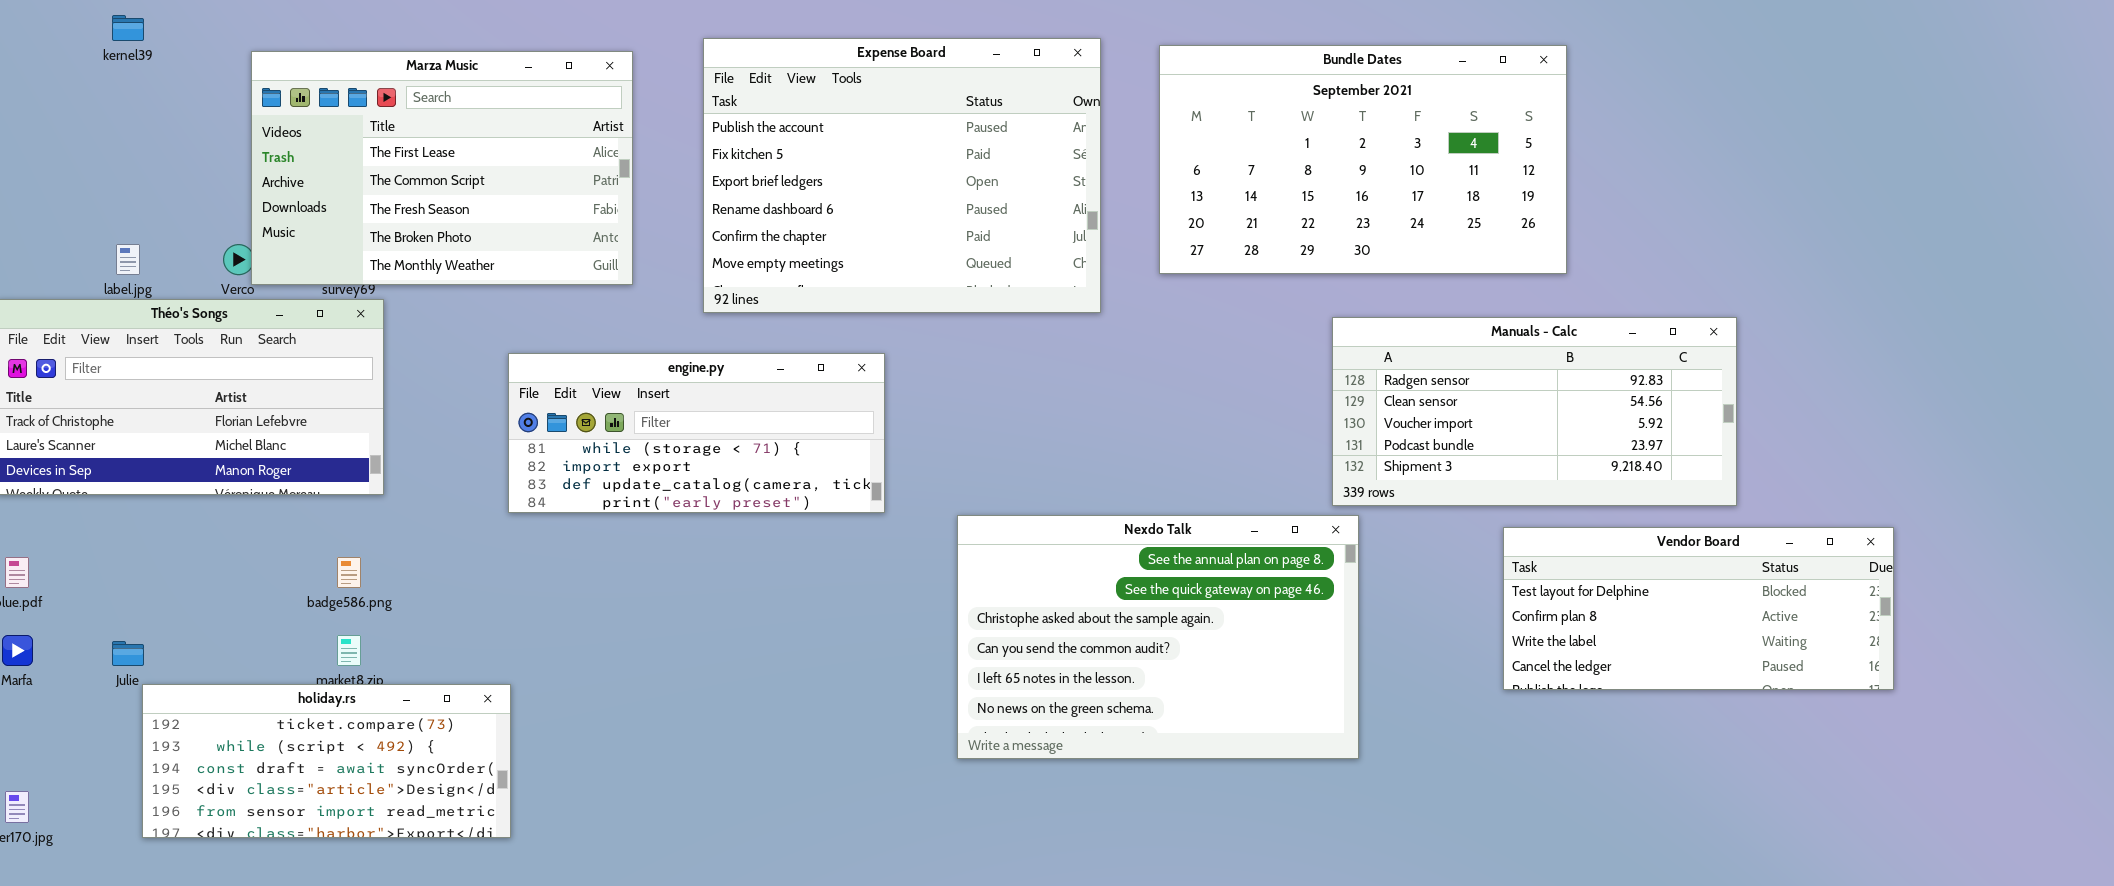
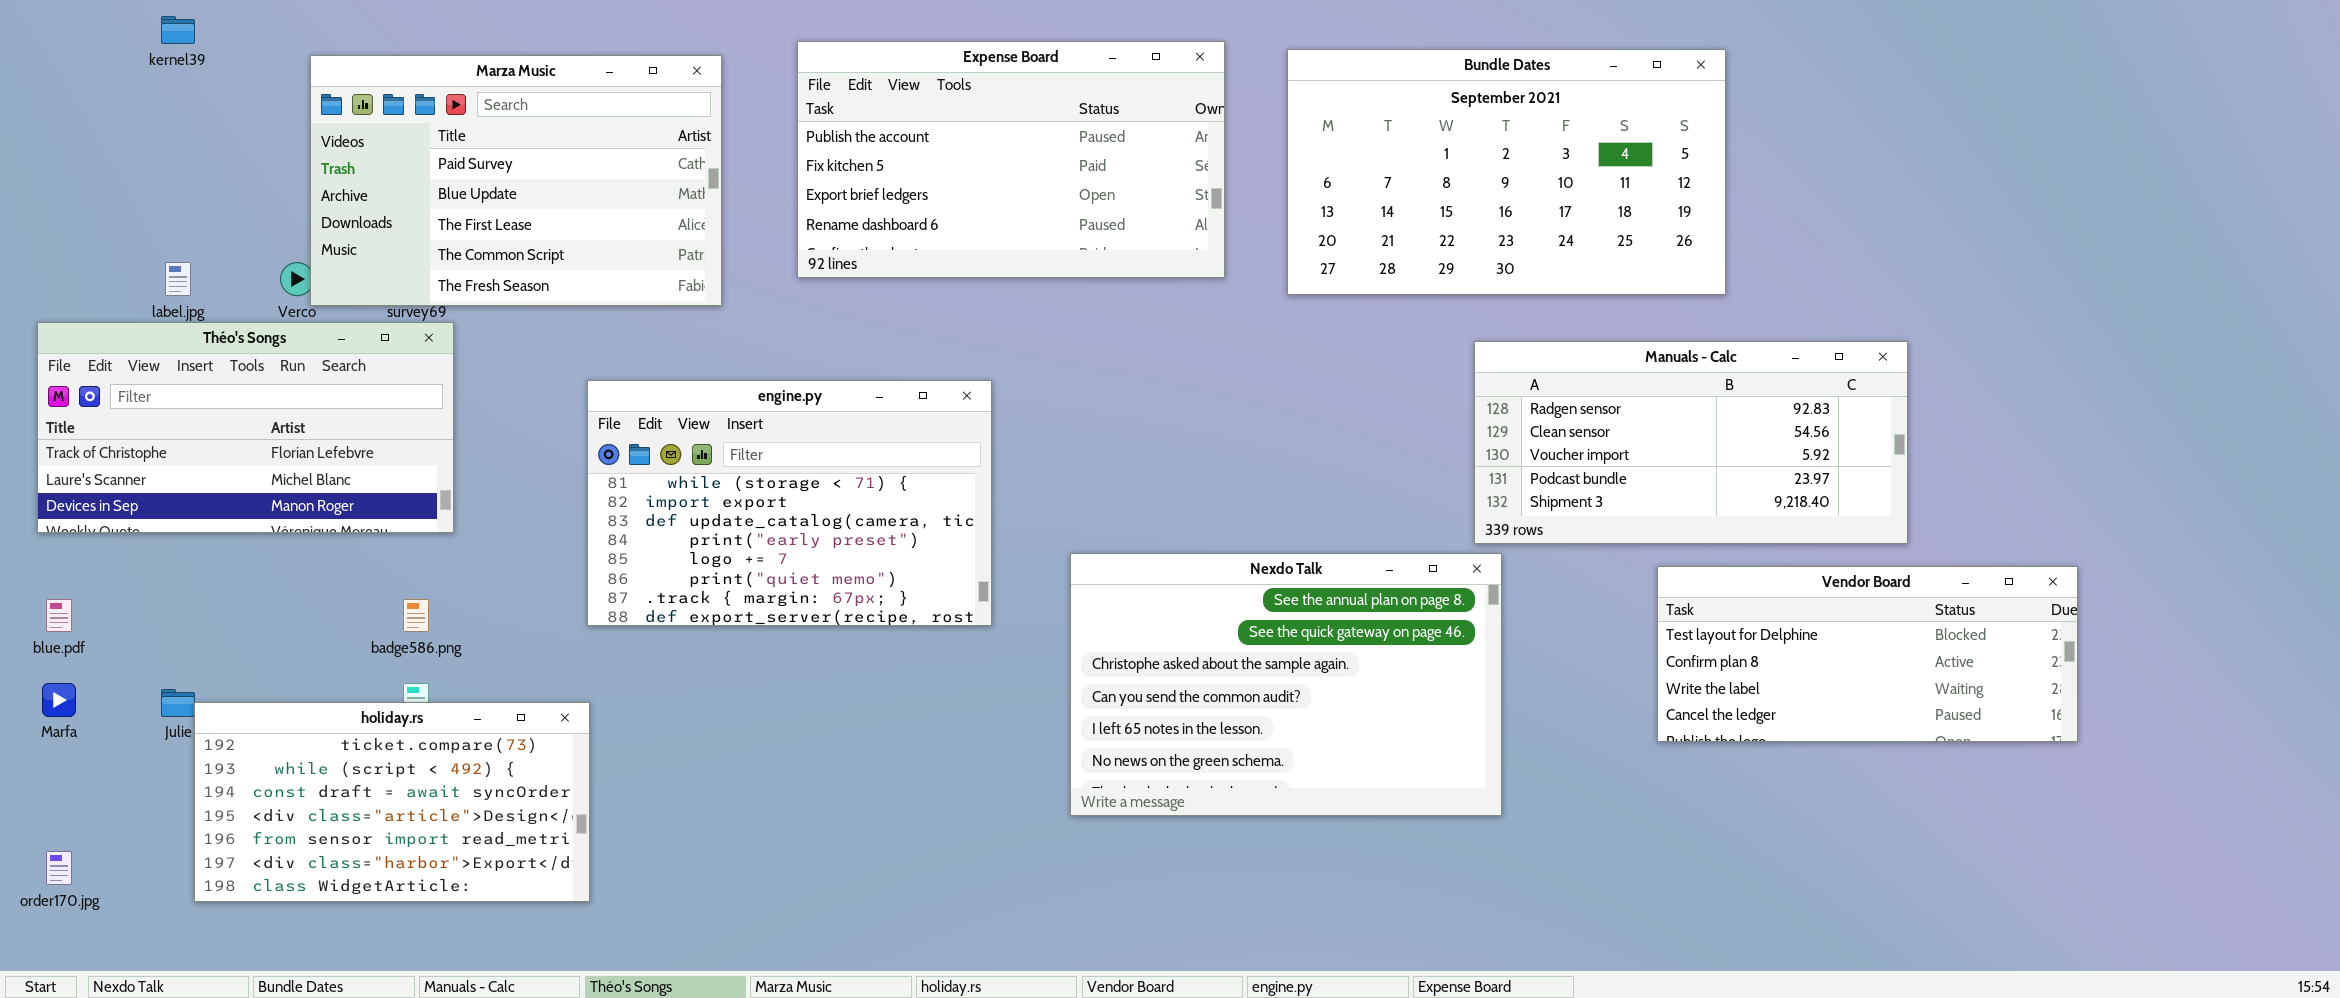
Expense Board: [703,38,1101,313] -> [797,41,1225,278], resized
Marza Music: [251,51,633,285] -> [310,55,722,306], scrolled up 2 rows
engine.py: [508,353,885,513] -> [587,380,992,626], resized
holiday.rs: [142,684,511,838] -> [194,702,590,902], resized

